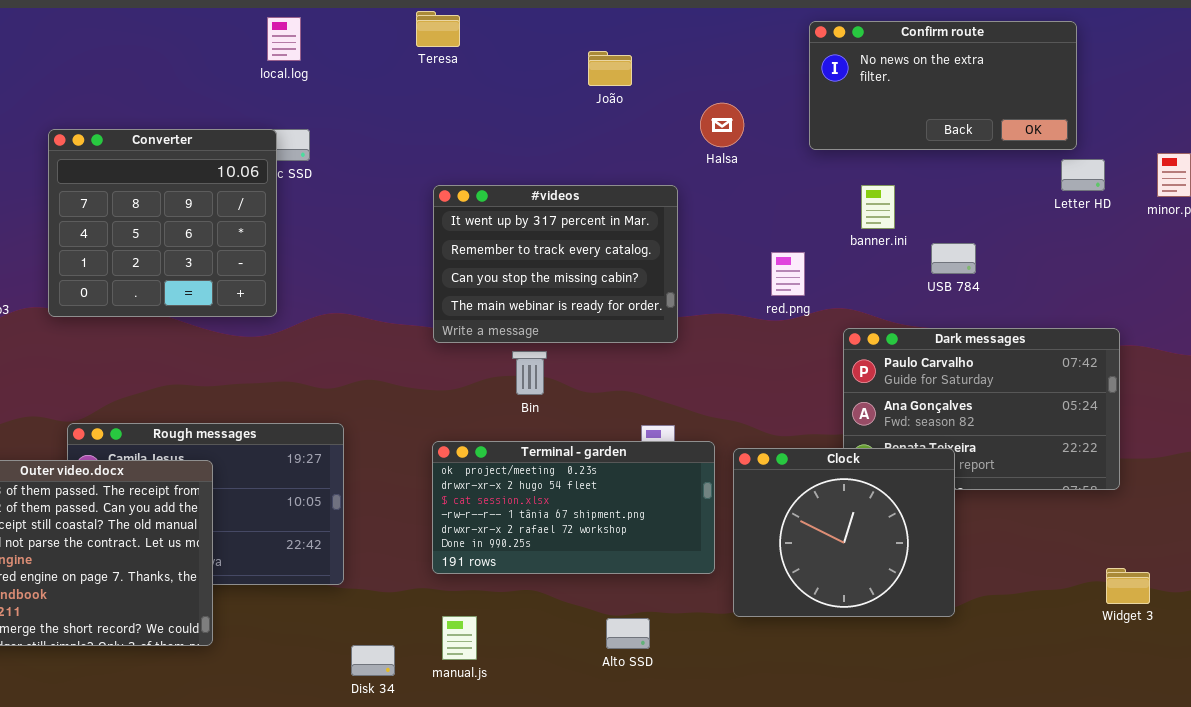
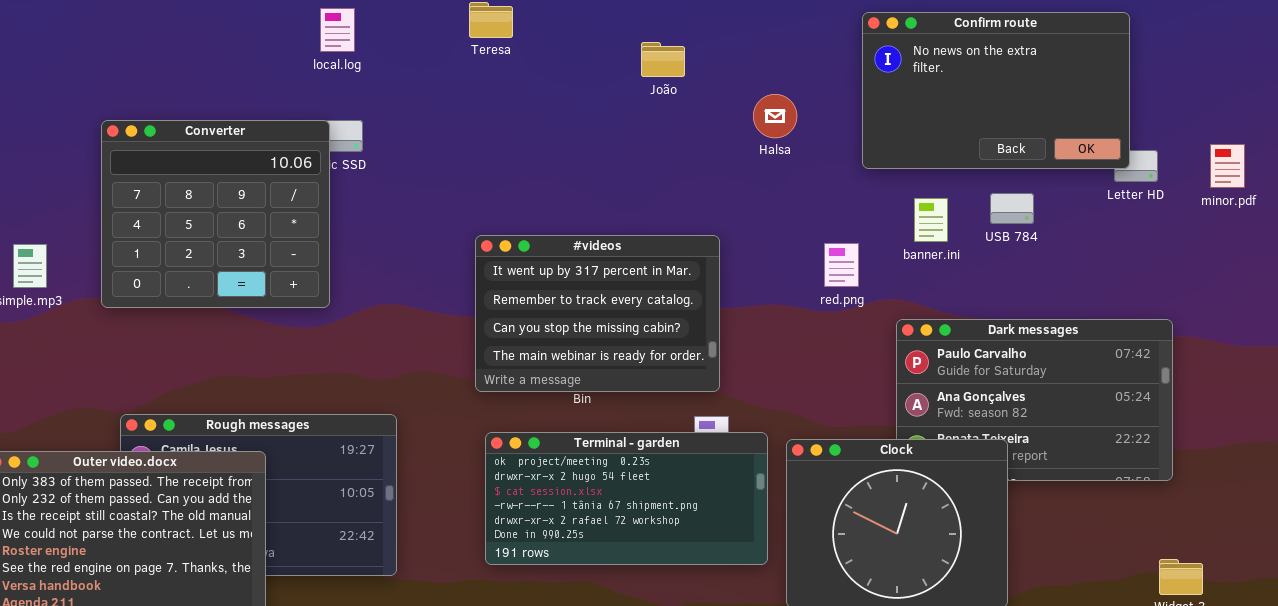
Confirm route: [809,21,1077,150] -> [862,12,1130,169], resized
banner.ini: [861,185,895,229] -> [914,198,948,242], moved
#videos: [433,185,678,343] -> [475,235,720,392], moved
USB 784: [931,243,976,274] -> [990,193,1034,224], moved

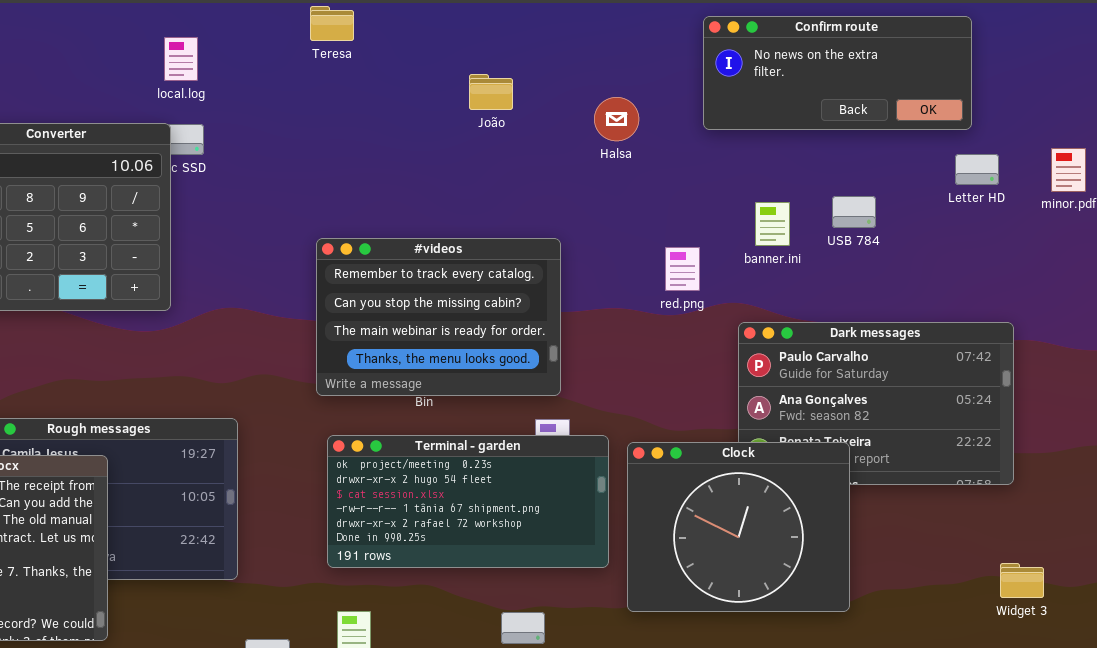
local.log: [320,8,355,52] -> [164,37,198,81], moved
Confirm route: [862,12,1130,169] -> [703,16,972,130], resized
João: [641,42,685,77] -> [469,74,513,110], moved
#videos: [475,235,720,392] -> [316,238,561,396], scrolled down 1 row

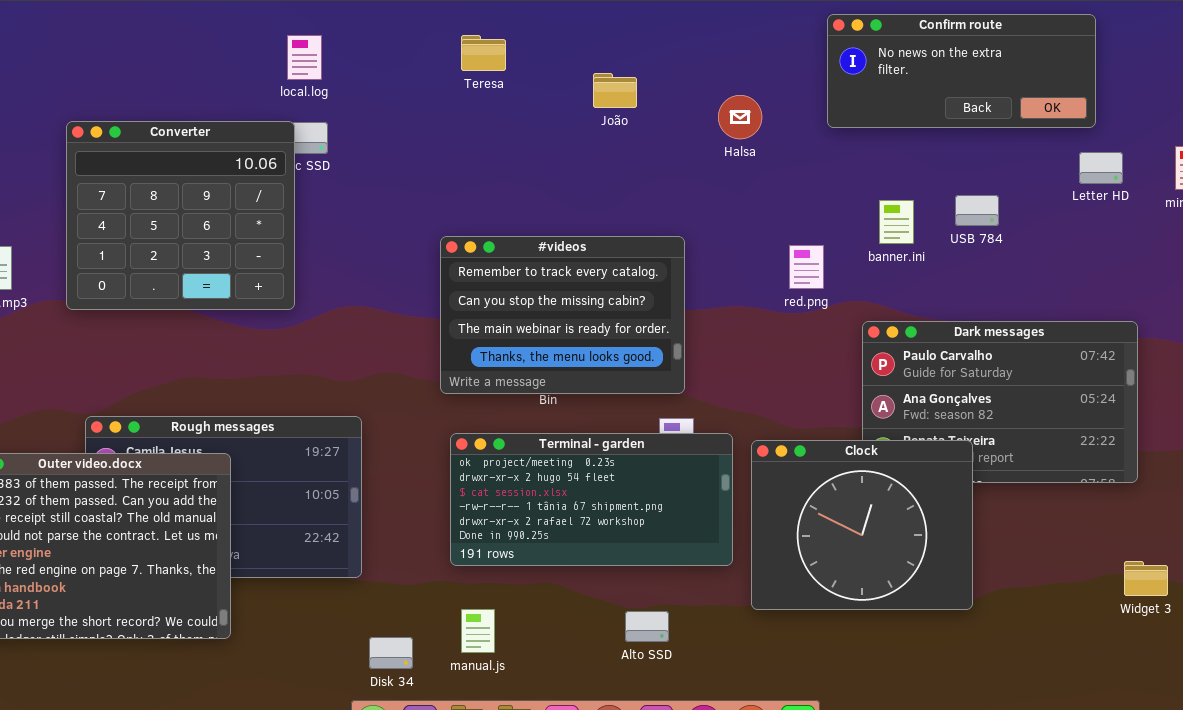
Teresa: [310,6,354,41] -> [461,35,506,71], moved

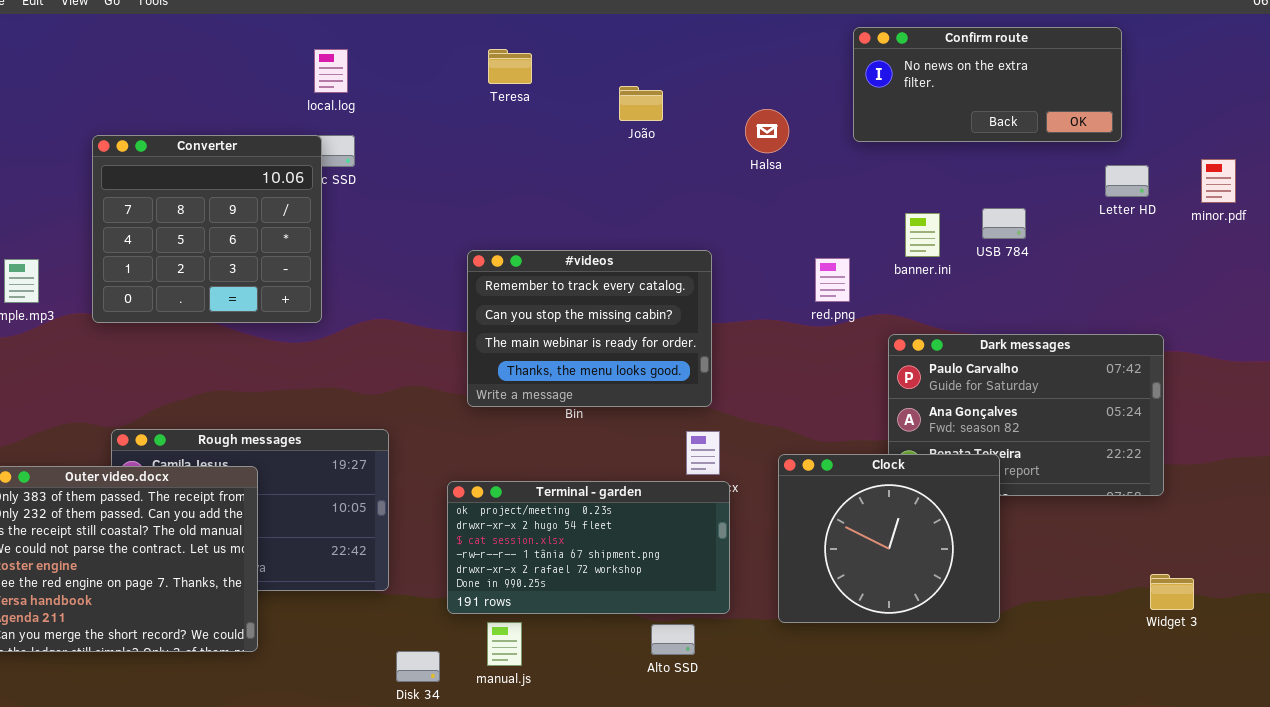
Terminal - garden: [450,433,733,566] -> [447,481,730,614], moved

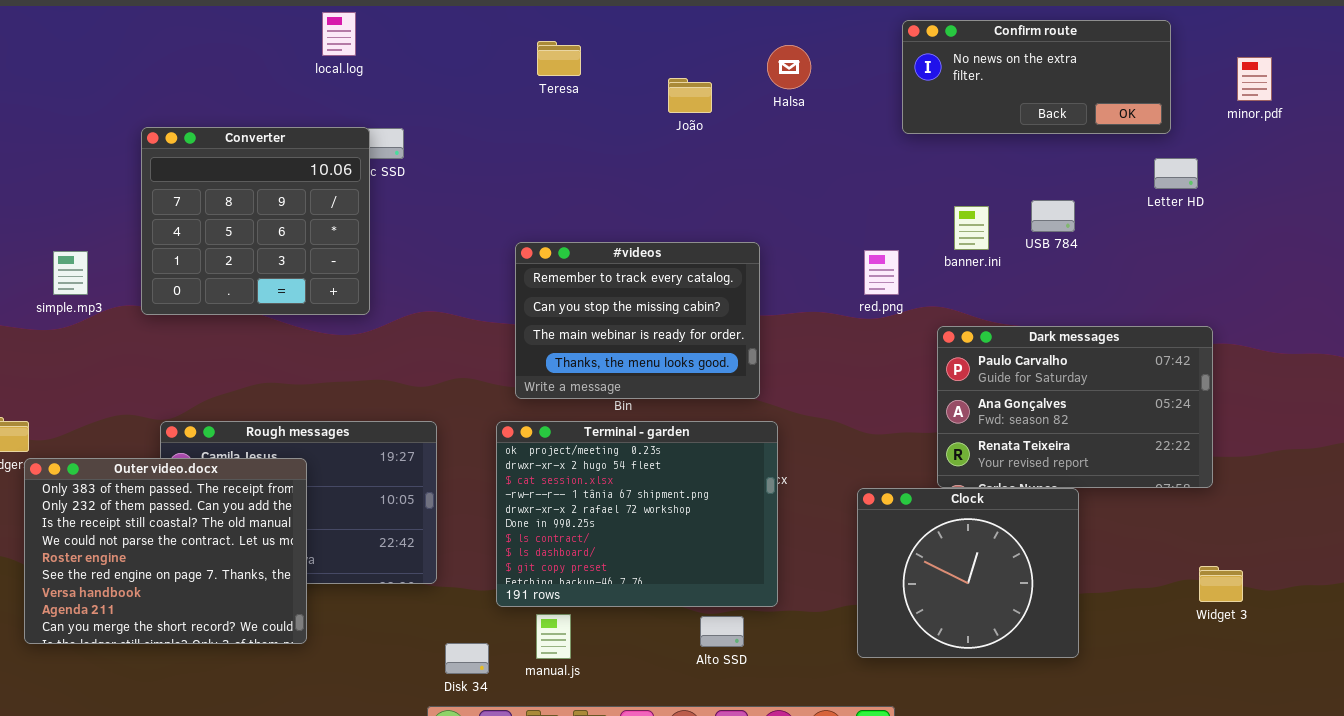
local.log: [314,49,348,93] -> [322,12,356,56], moved
Halsa: [745,109,789,153] -> [767,45,811,89], moved
minor.pdf: [1201,159,1236,203] -> [1237,57,1272,101], moved
Clock: [778,454,1000,623] -> [857,488,1079,658], moved
Terminal - garden: [447,481,730,614] -> [496,421,778,607], resized

